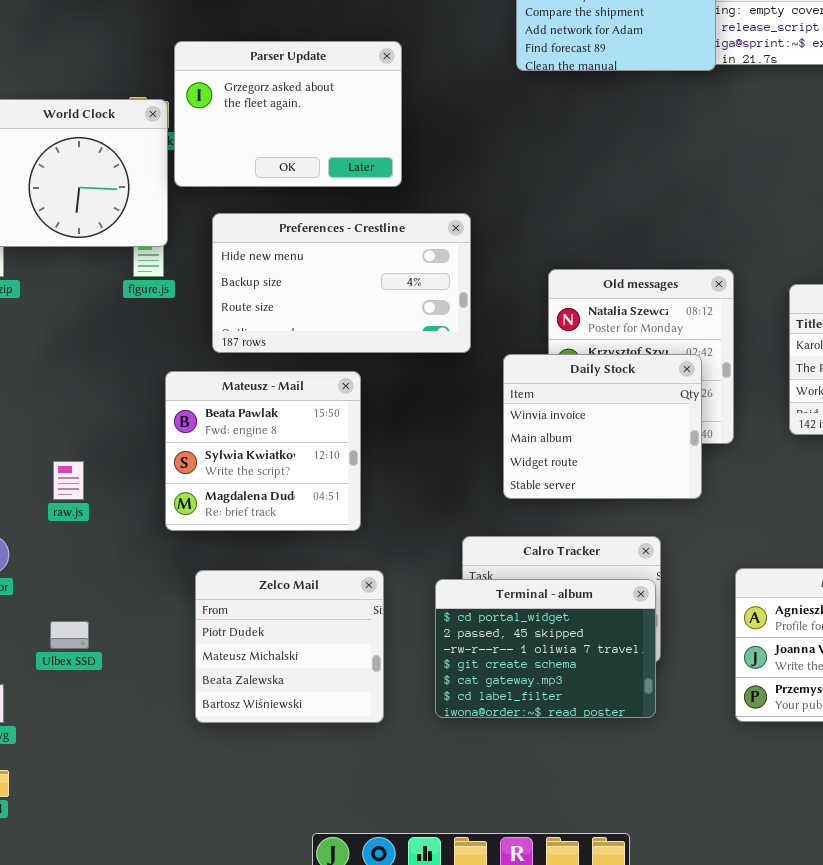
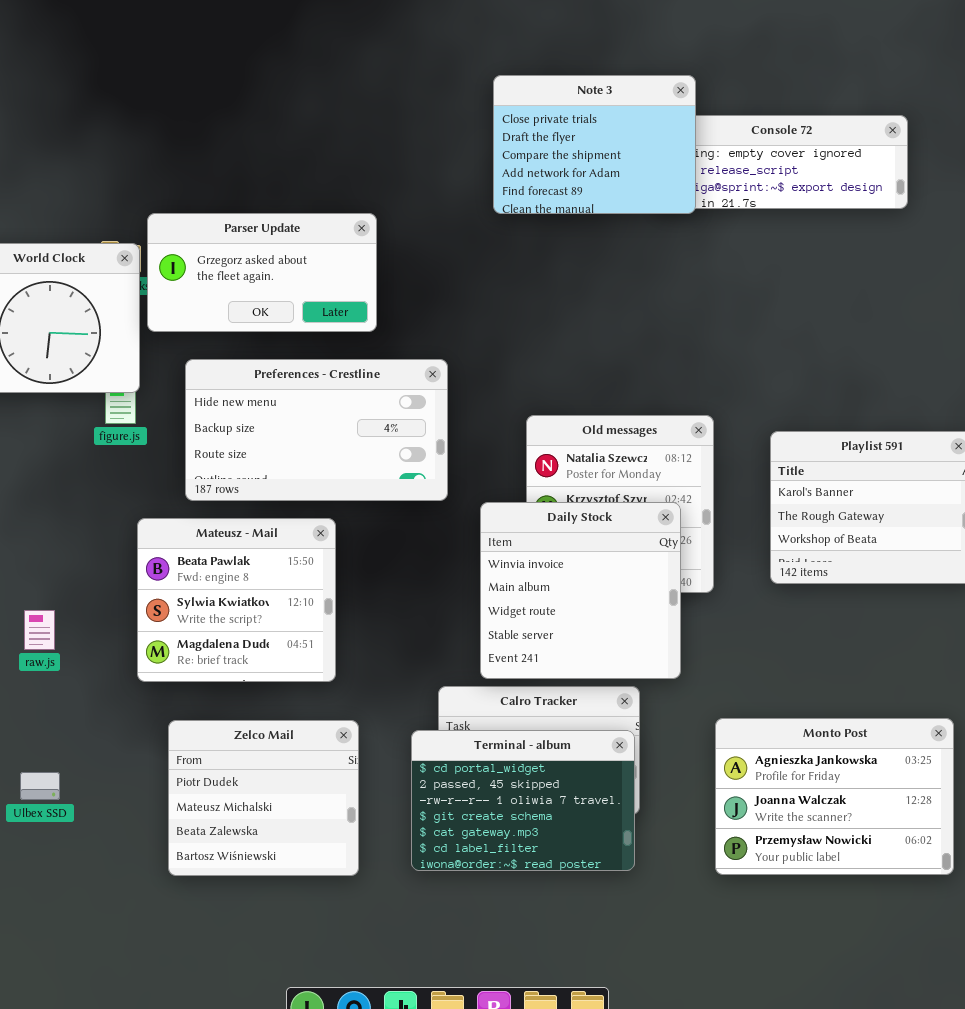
Parser Update: [174,41,402,187] -> [147,213,377,332], resized
Daily Stock: [503,354,702,499] -> [480,502,681,679], resized

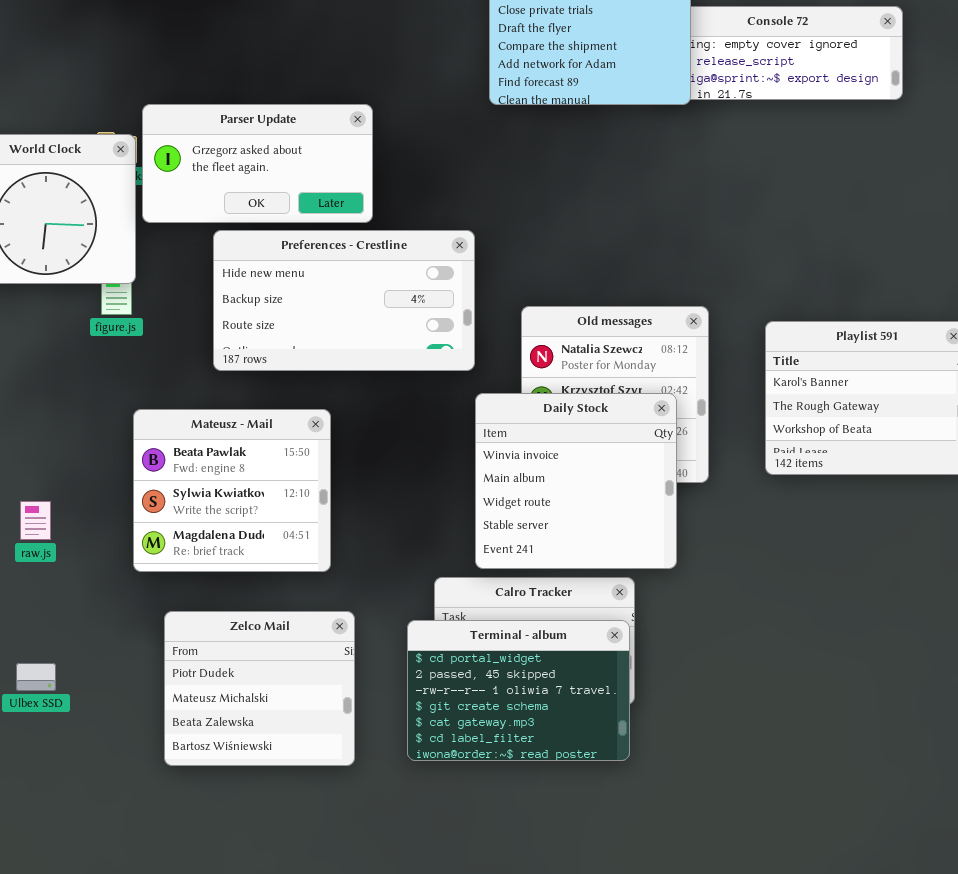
Preferences - Crestline: [185,359,448,501] -> [213,230,475,371], moved
Monto Post: [715,718,954,875] -> none, closed

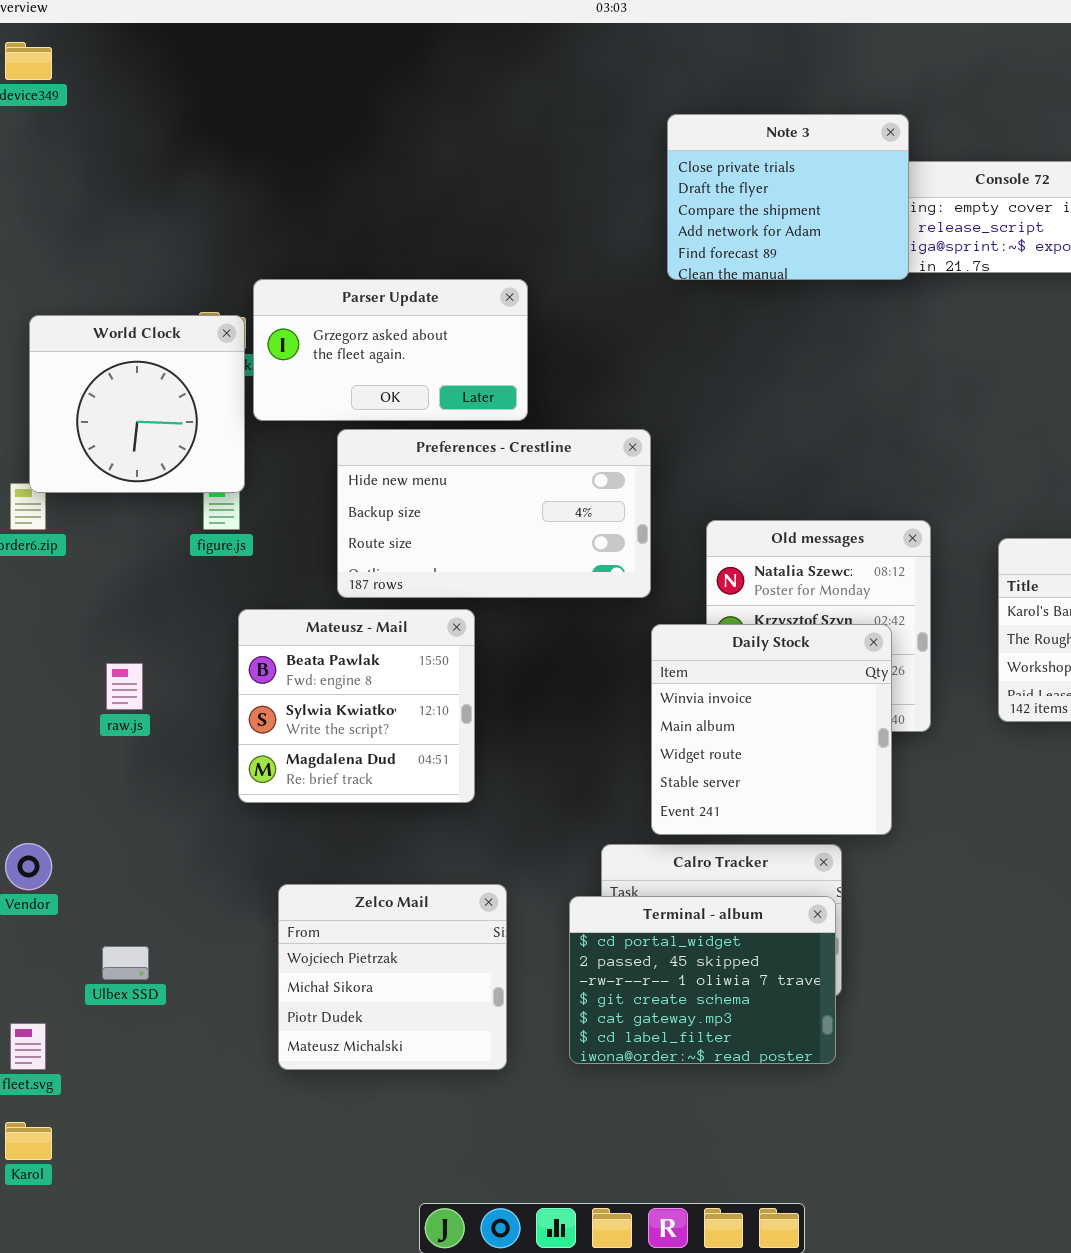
Mateusz - Mail: [133,409,331,572] -> [238,609,475,803], moved
raw.js: [20,501,51,540] -> [106,663,143,710], moved
Zelco Mail: [164,611,355,766] -> [278,884,507,1070], scrolled up 2 rows

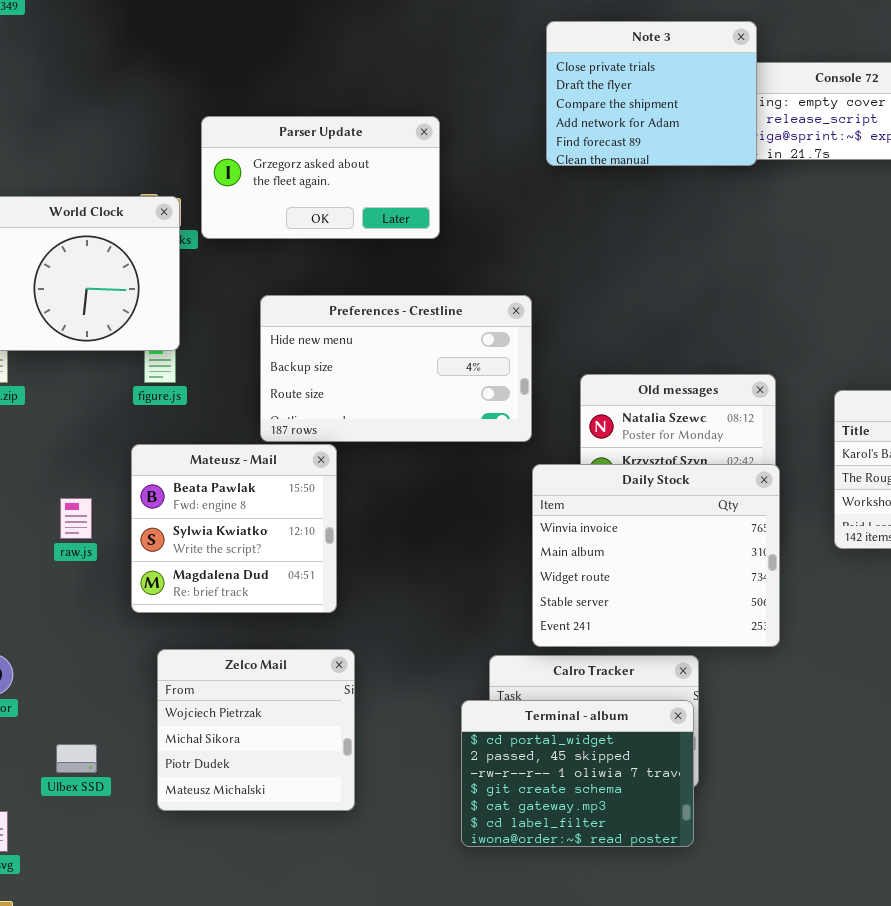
Parser Update: [253,279,528,421] -> [201,116,440,239], moved
Mateusz - Mail: [238,609,475,803] -> [131,444,337,613], moved
Daily Stock: [651,624,892,835] -> [532,464,780,647], resized
Zelco Mail: [278,884,507,1070] -> [157,649,355,811], moved

